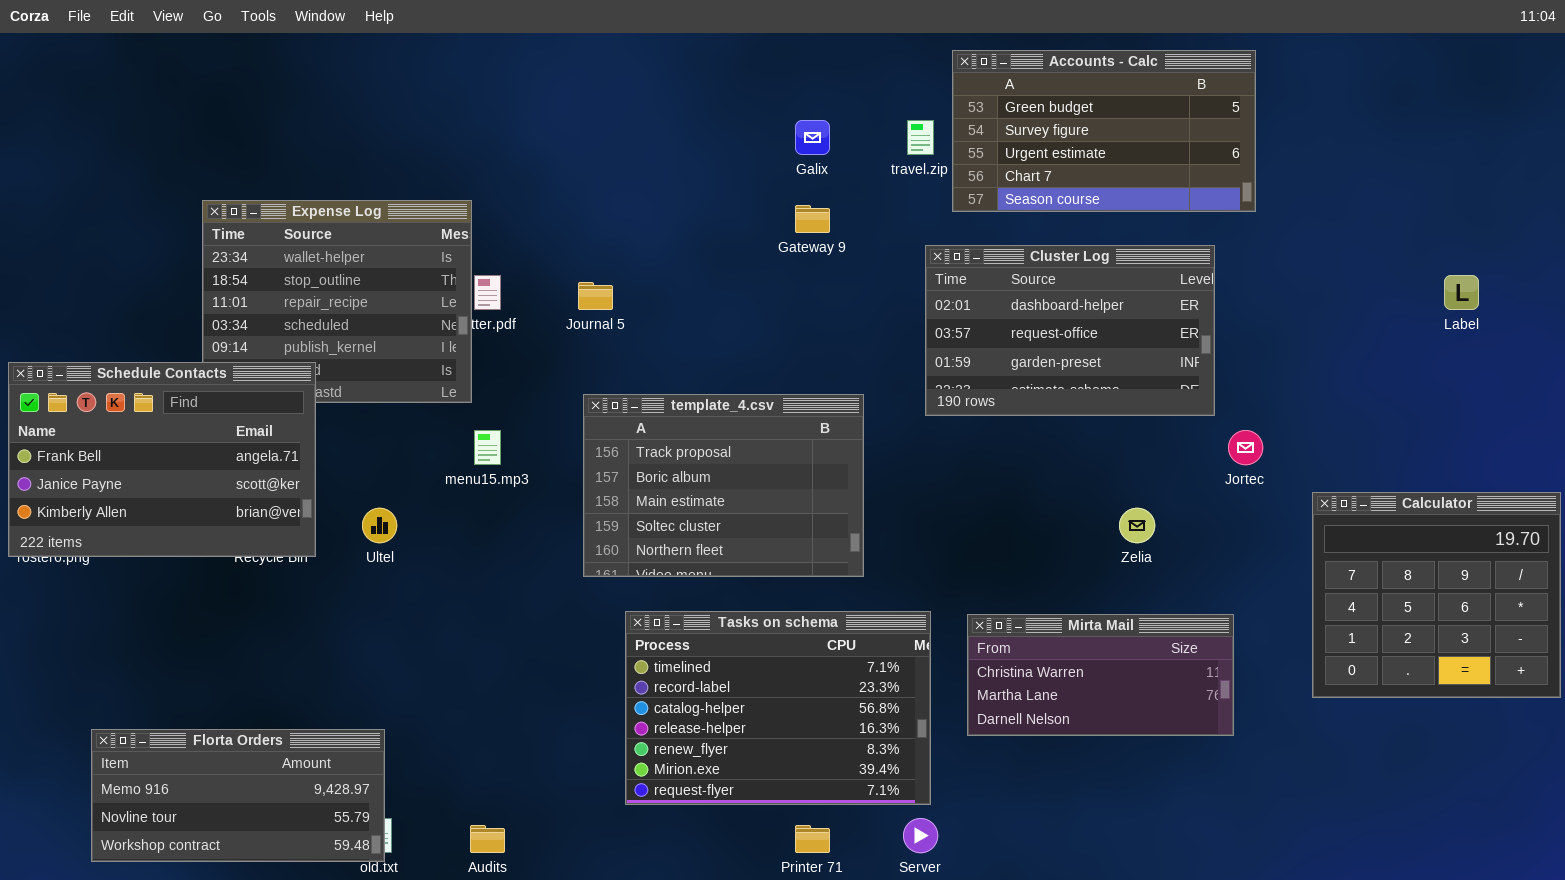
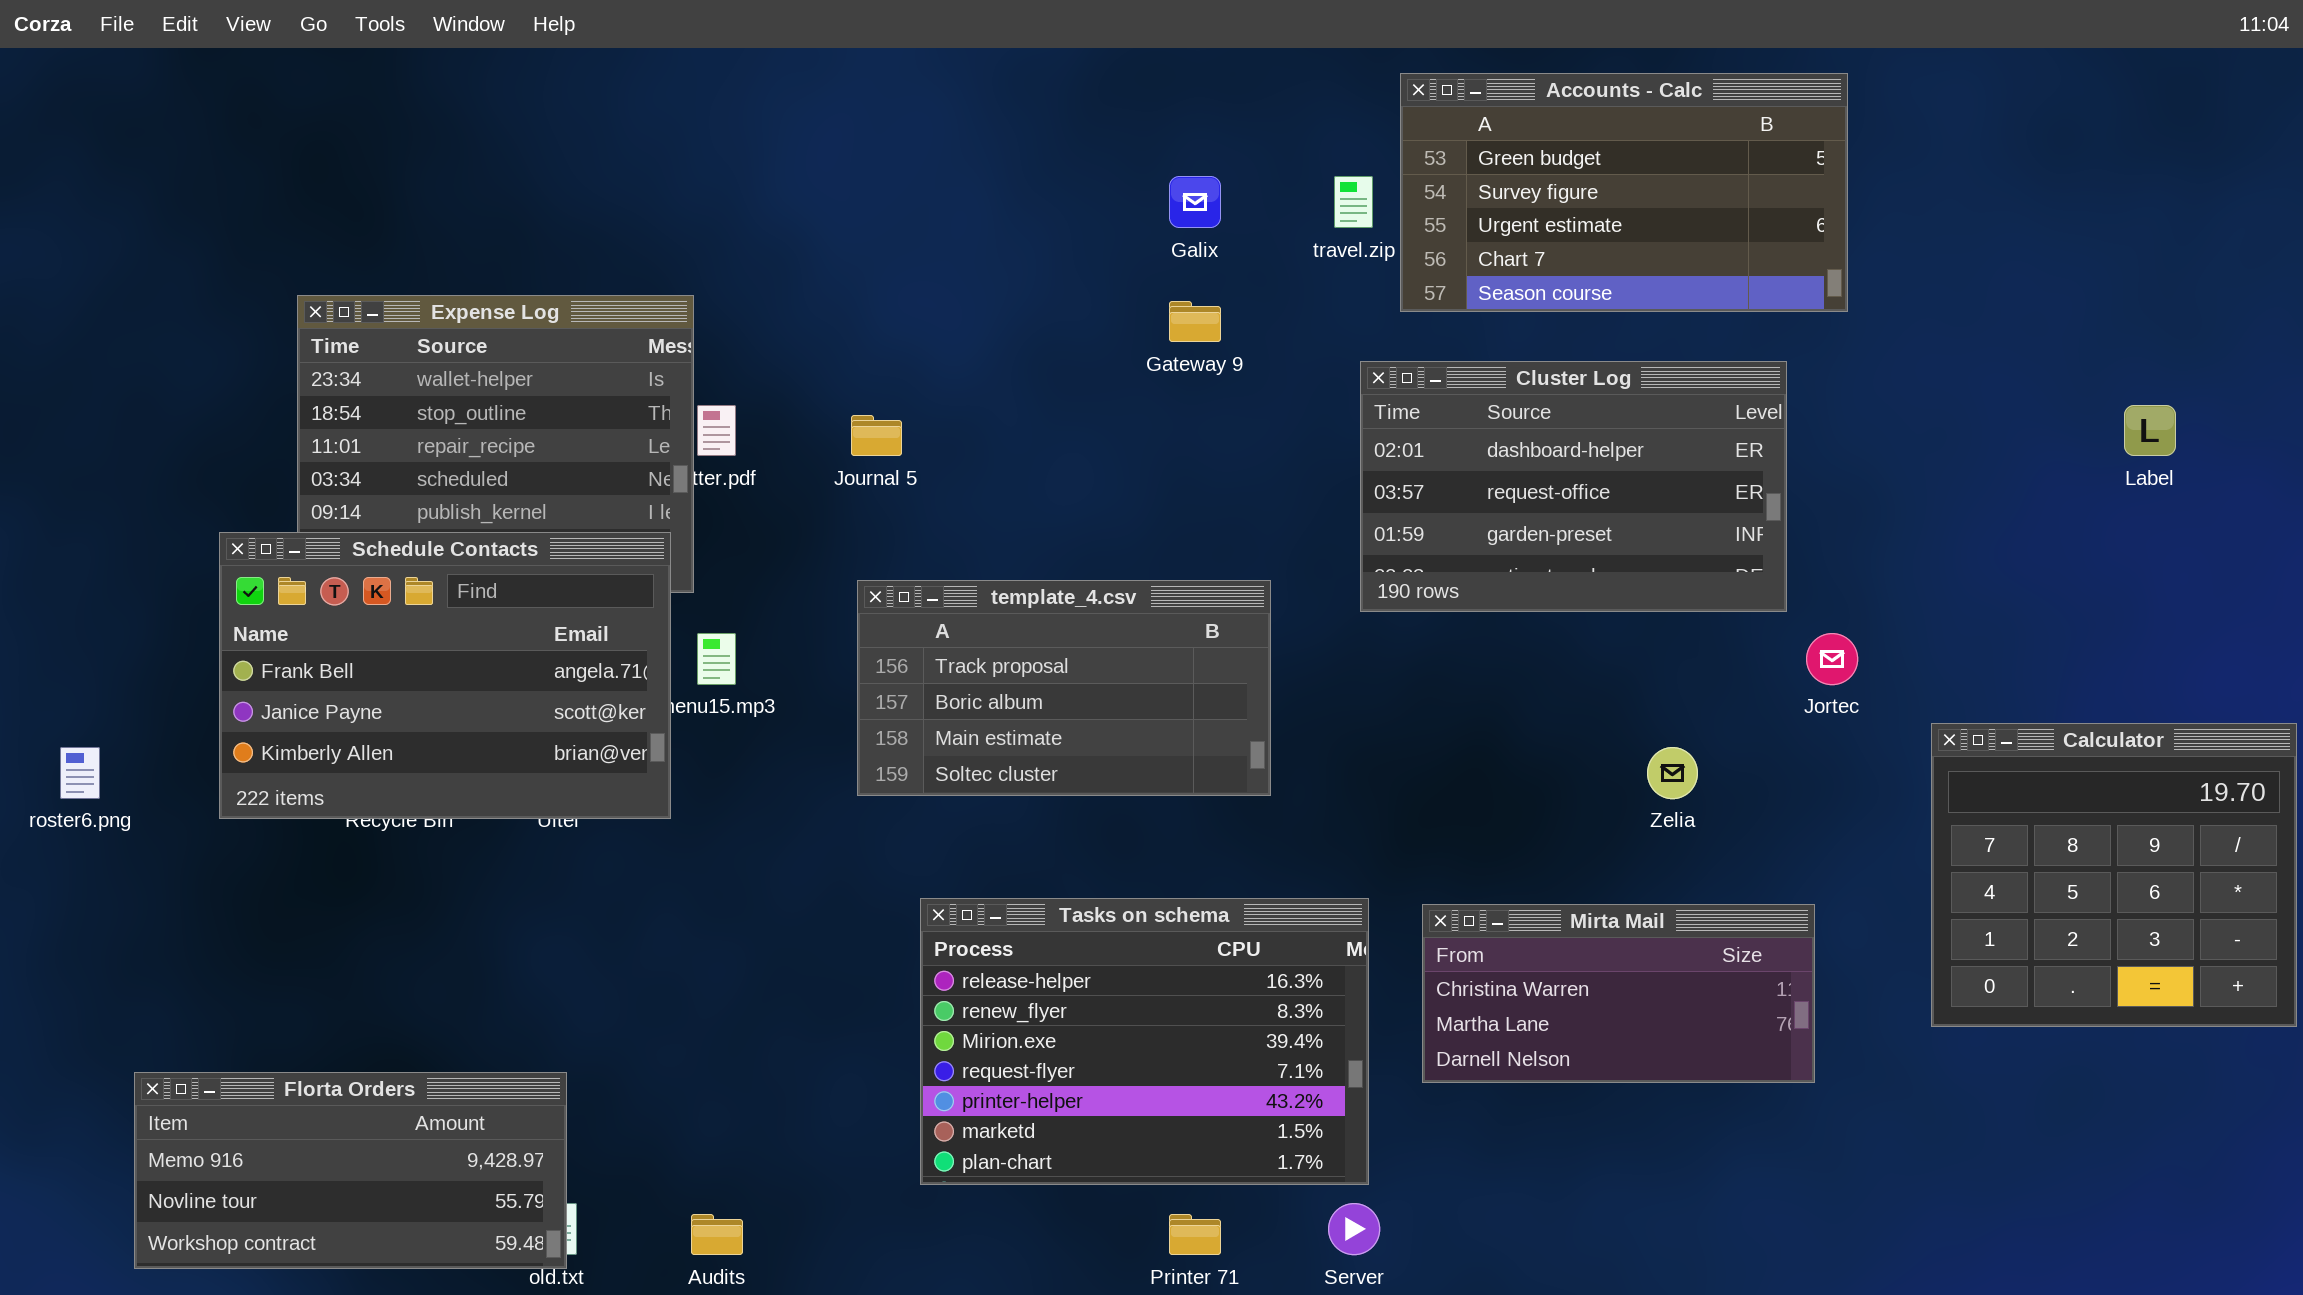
Schedule Contacts: [8,362,316,557] -> [219,532,671,819], moved
template_4.csv: [583,394,864,577] -> [857,580,1271,796], resized
Tasks on schema: [625,611,931,805] -> [920,898,1369,1185], scrolled down 3 rows

